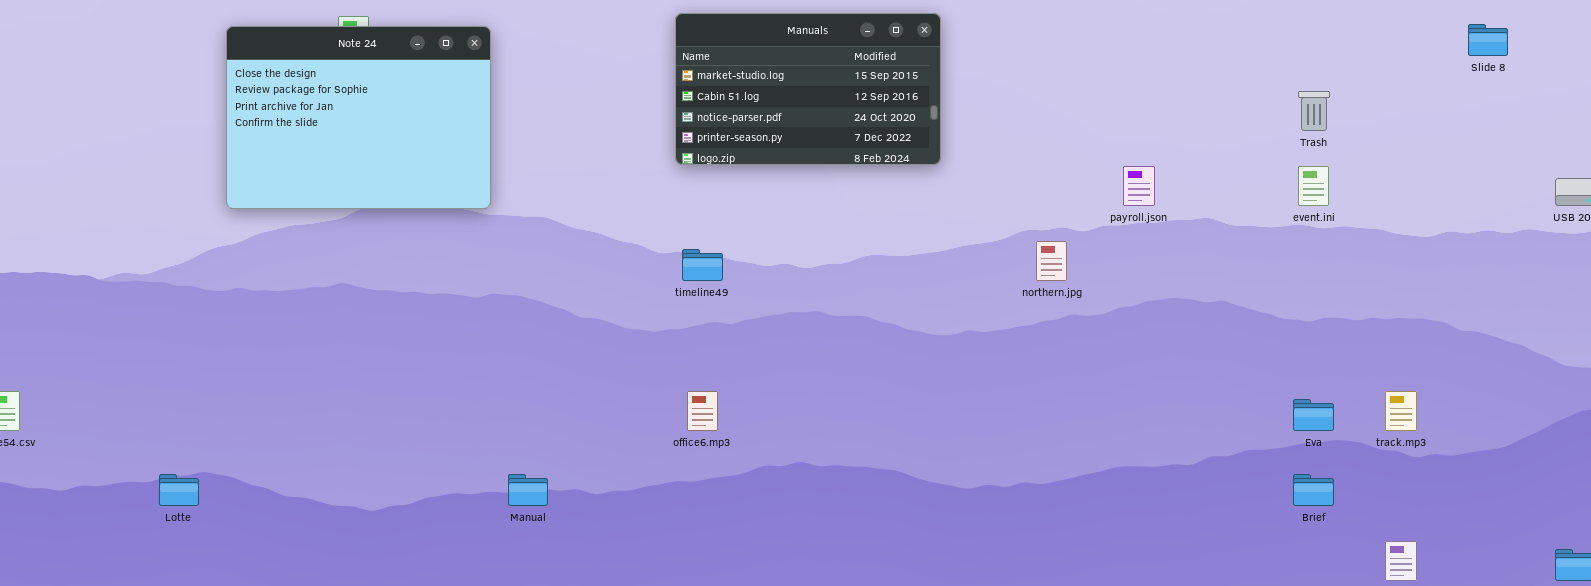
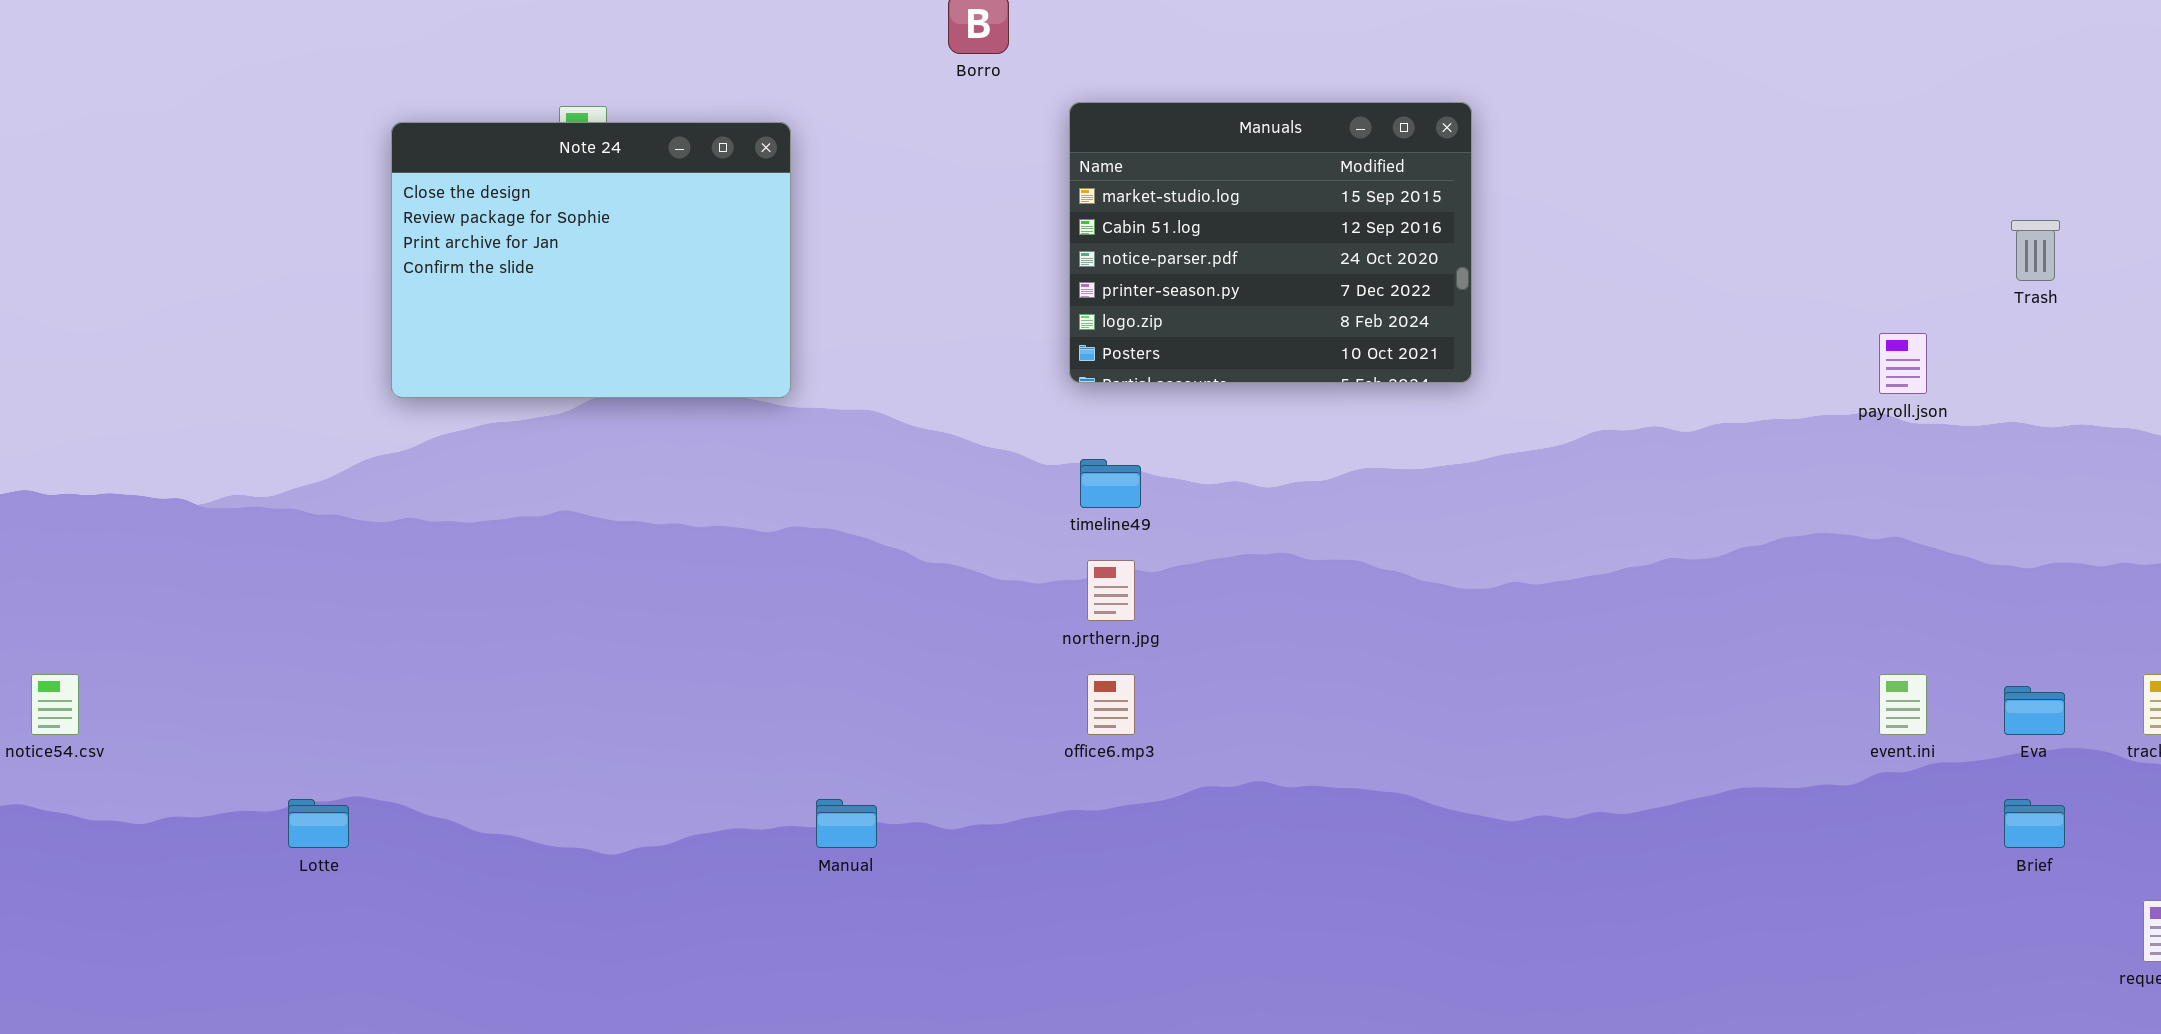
Manuals: [675,13,941,165] -> [1069,102,1472,383], resized
payroll.json: [1123,166,1155,206] -> [1879,333,1927,394], moved
event.ini: [1298,166,1329,206] -> [1879,674,1927,735], moved
northern.jpg: [1036,241,1067,281] -> [1087,560,1135,621], moved

